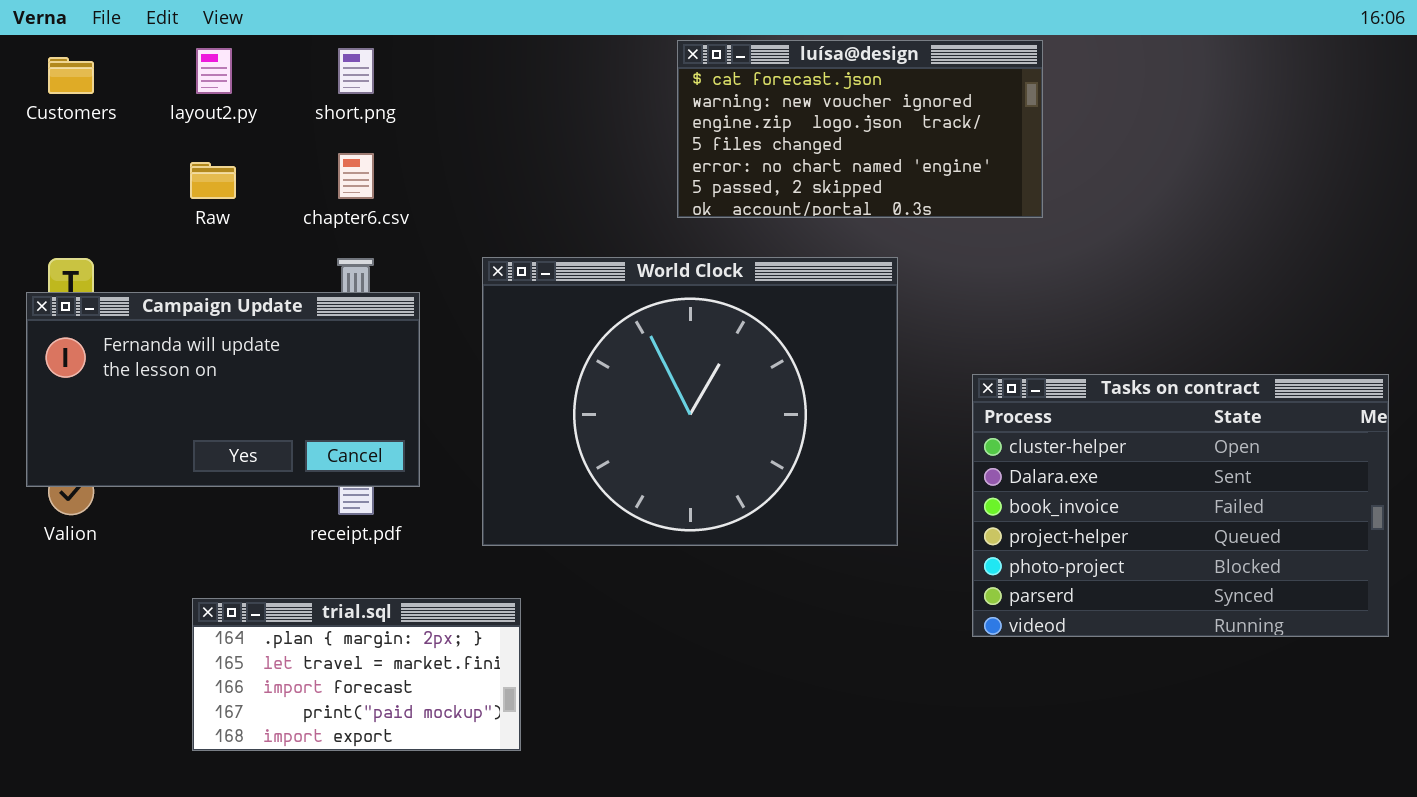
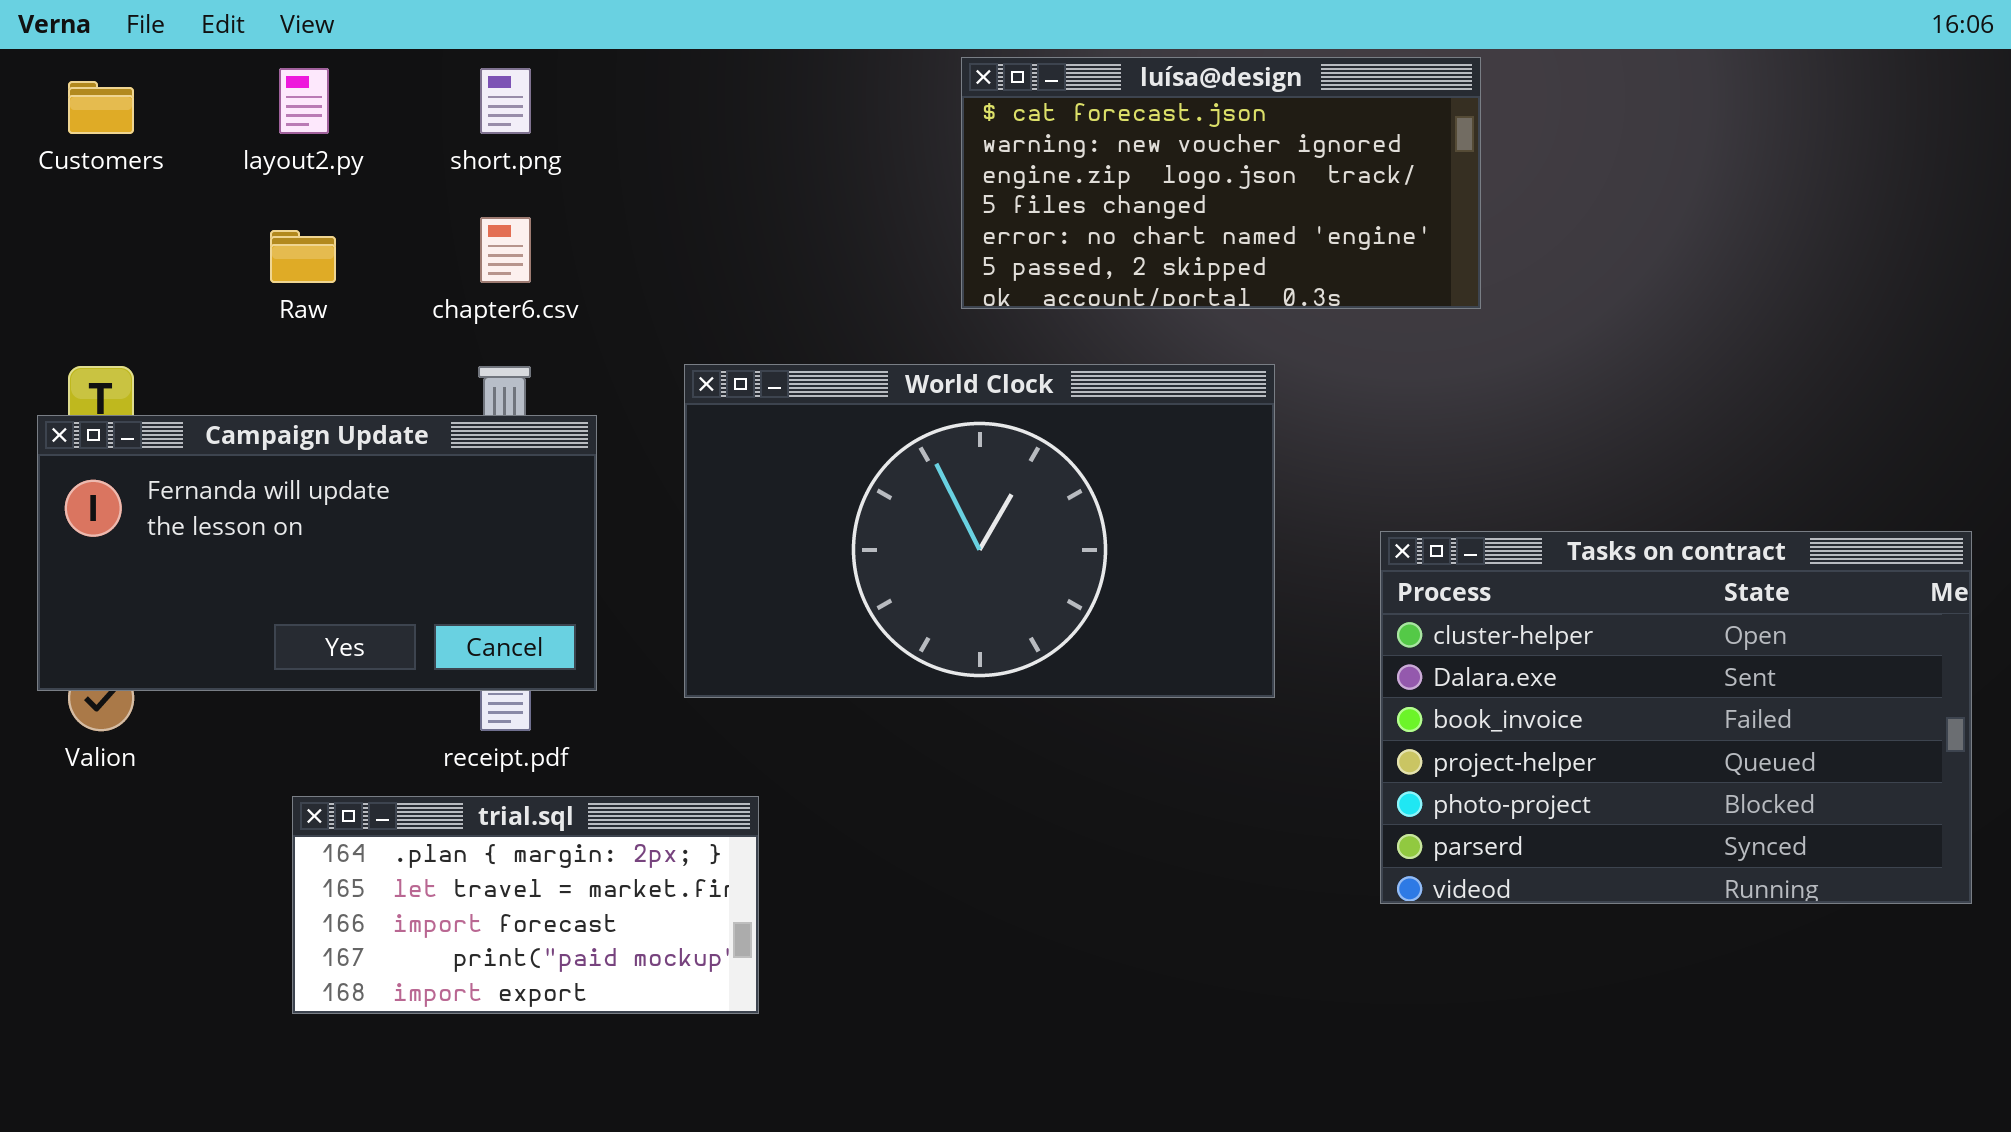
World Clock: [482,257,898,546] -> [684,364,1275,698], resized
trial.sql: [192,598,521,751] -> [292,796,759,1014], moved

